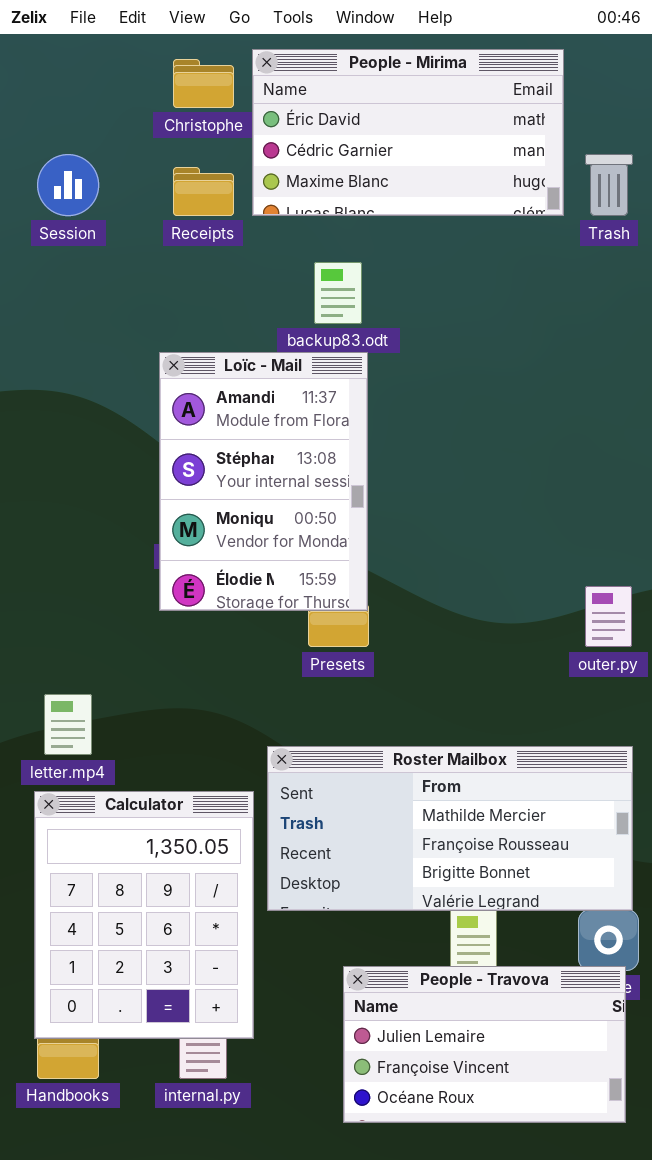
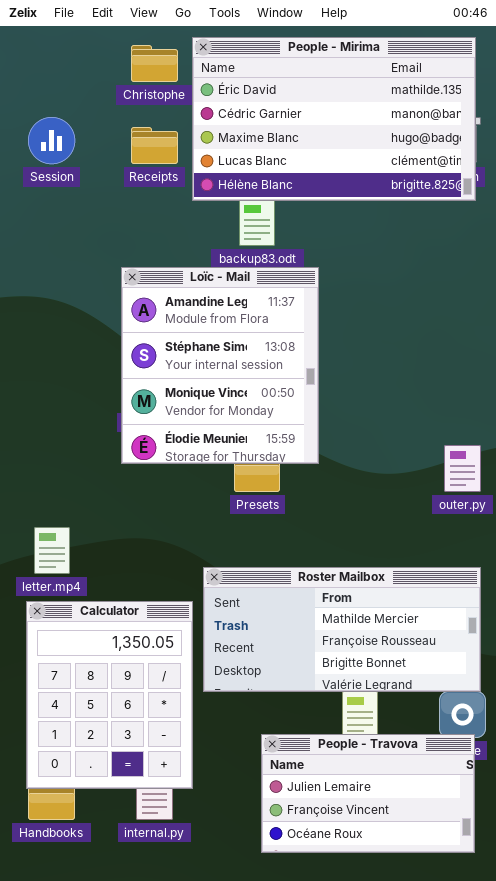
People - Mirima: [252,49,564,216] -> [192,37,476,201], resized
Loïc - Mail: [159,352,368,611] -> [121,267,319,464], resized

